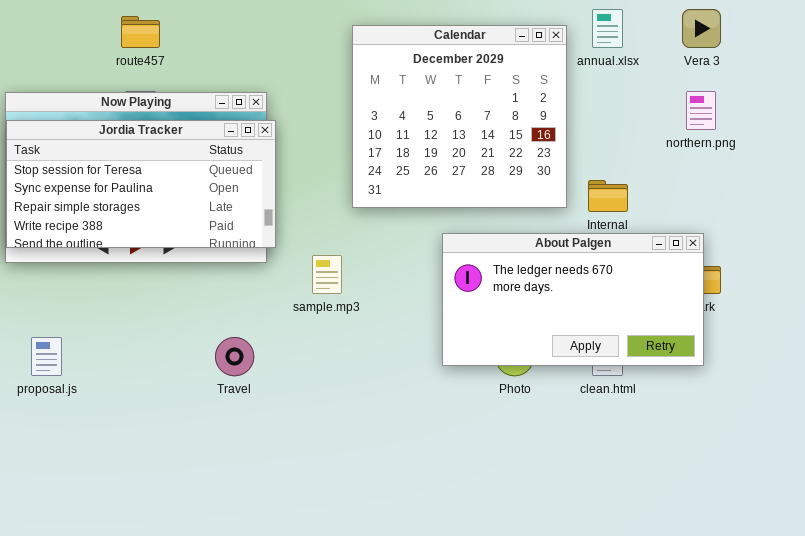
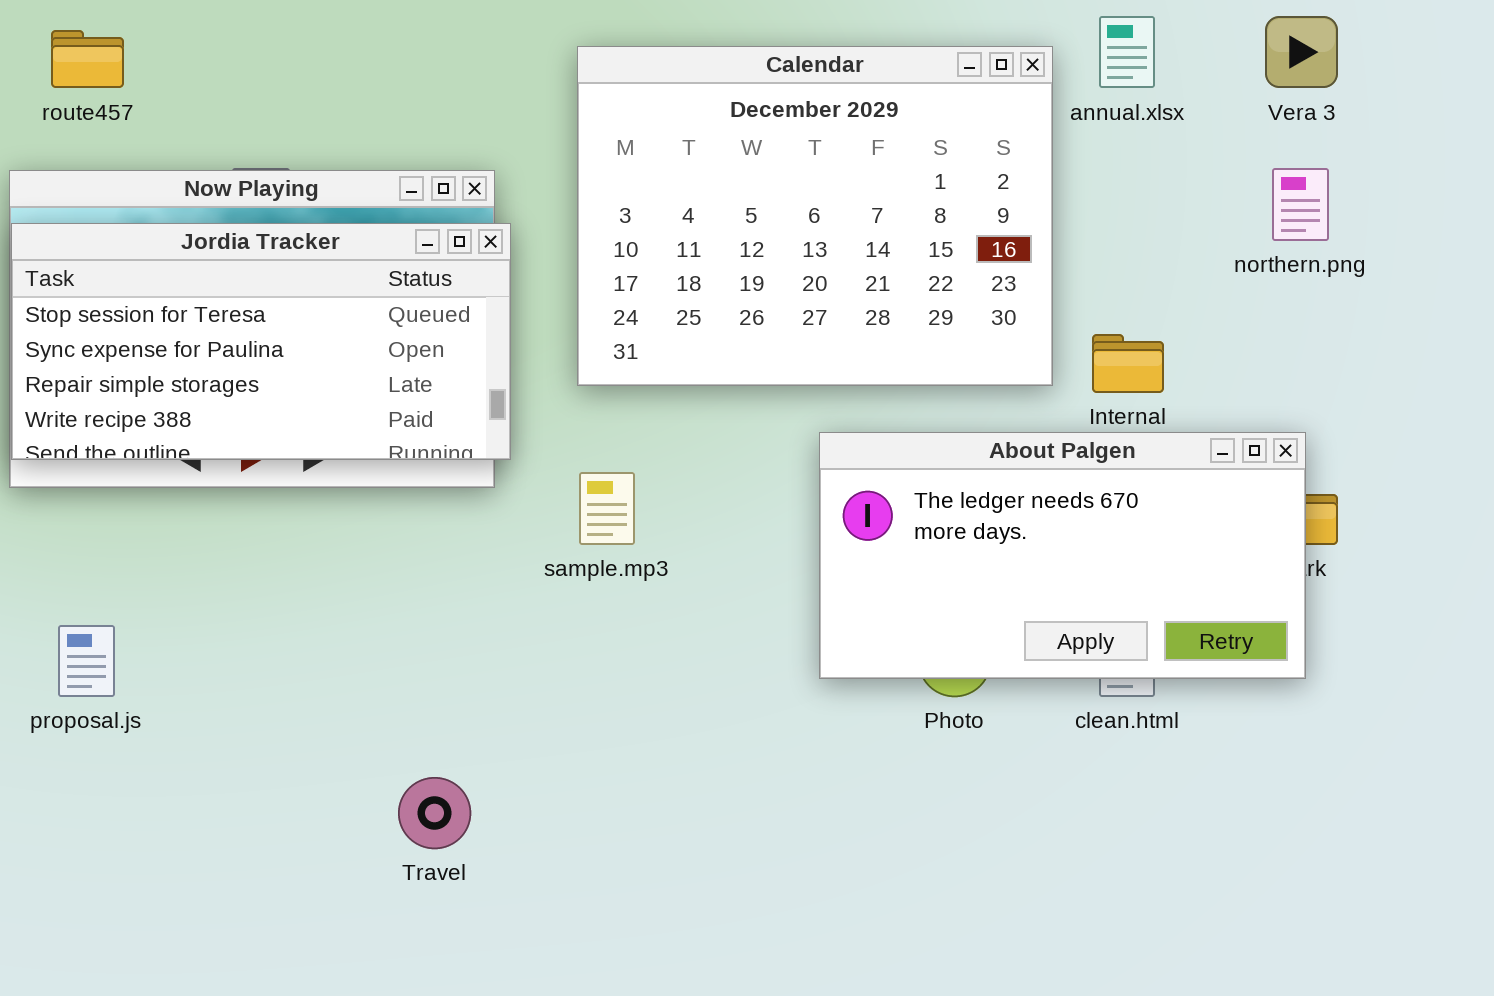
route457: [121,16,160,48] -> [51,30,124,88], moved
Calendar: [352,25,567,208] -> [577,46,1053,386], resized
Travel: [215,337,254,376] -> [398,777,471,849], moved

